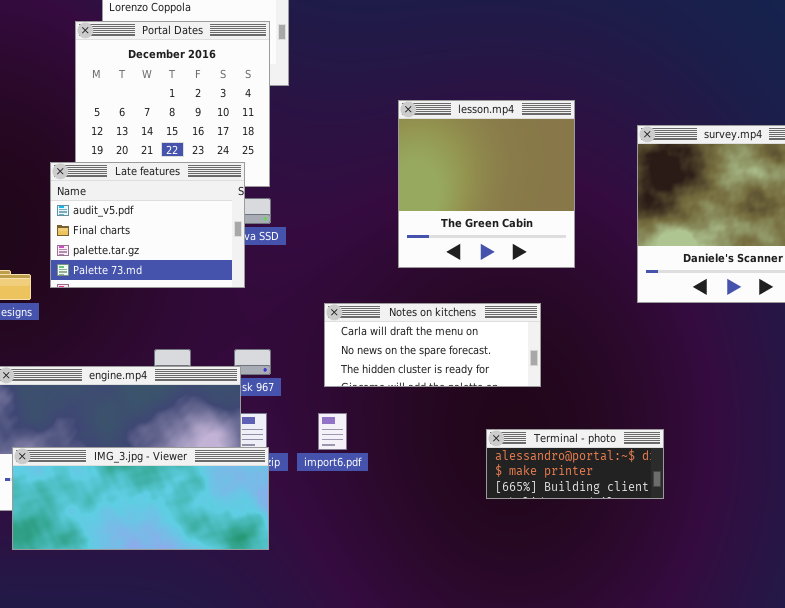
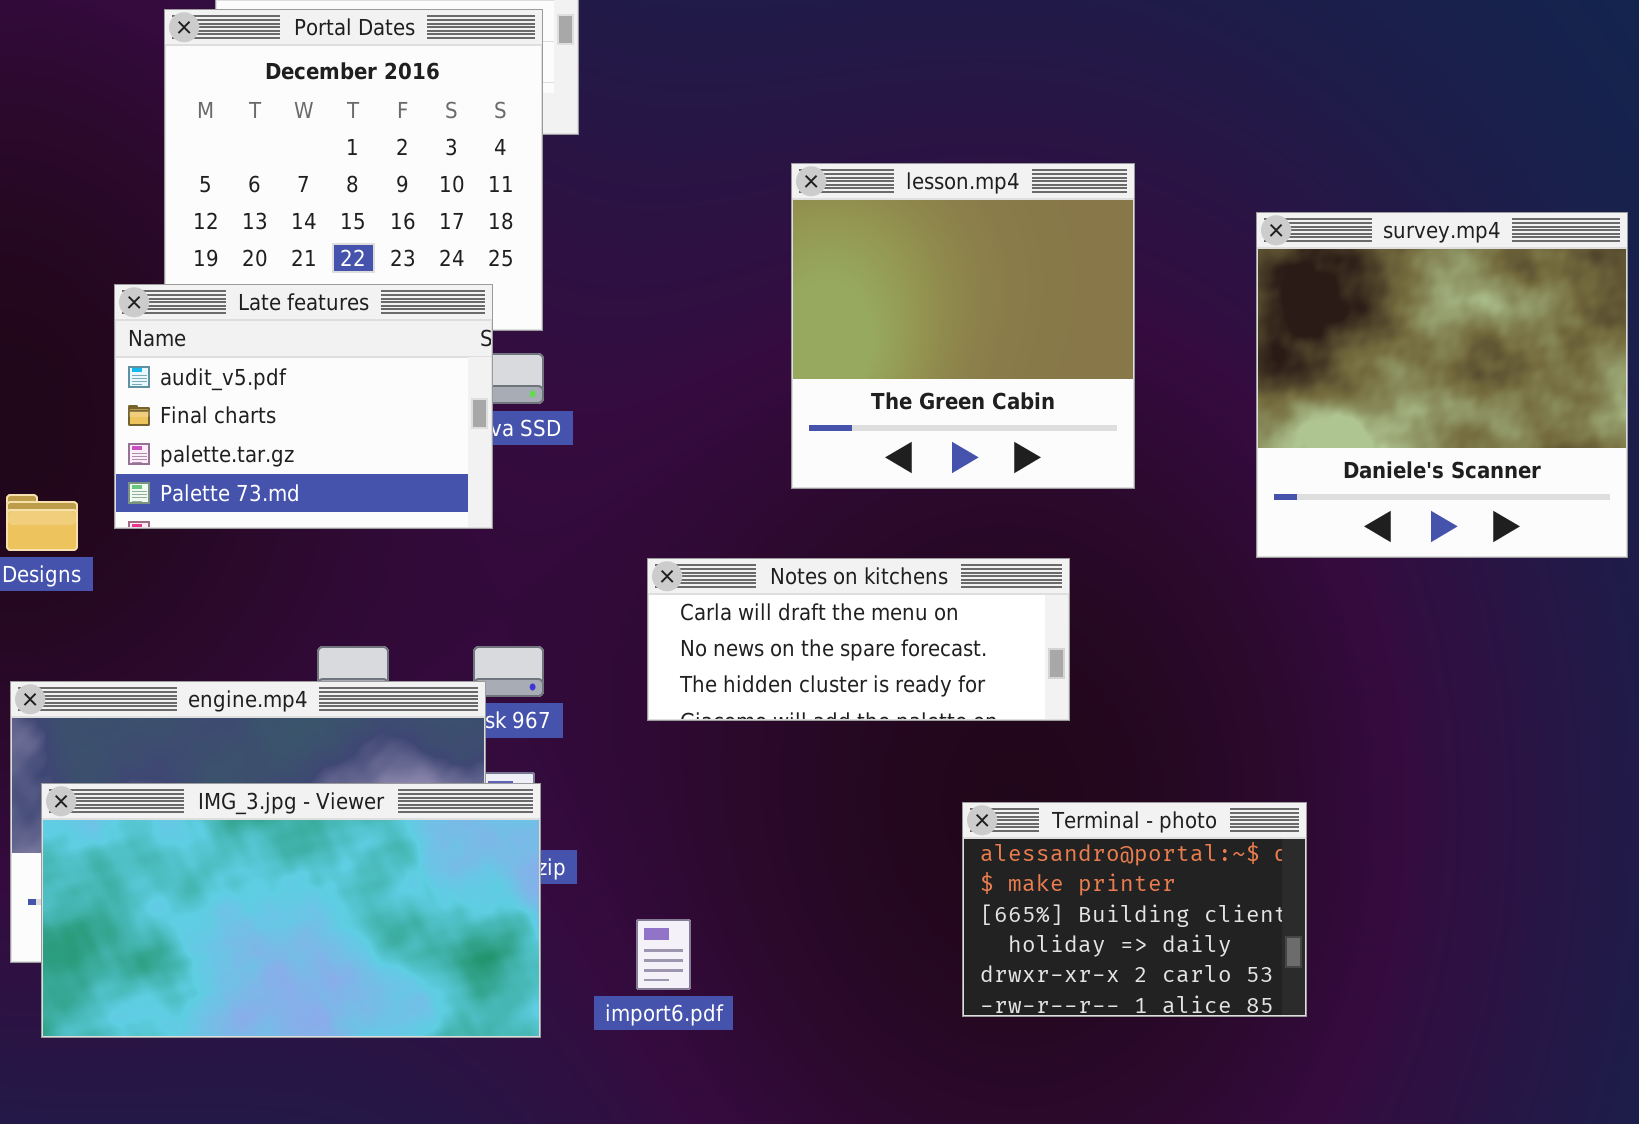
import6.pdf: [318,413,347,450] -> [636,919,691,990], moved
Terminal - photo: [486,429,664,499] -> [962,802,1307,1017], resized
IMG_3.jpg - Viewer: [12,447,269,550] -> [41,783,541,1038], resized

